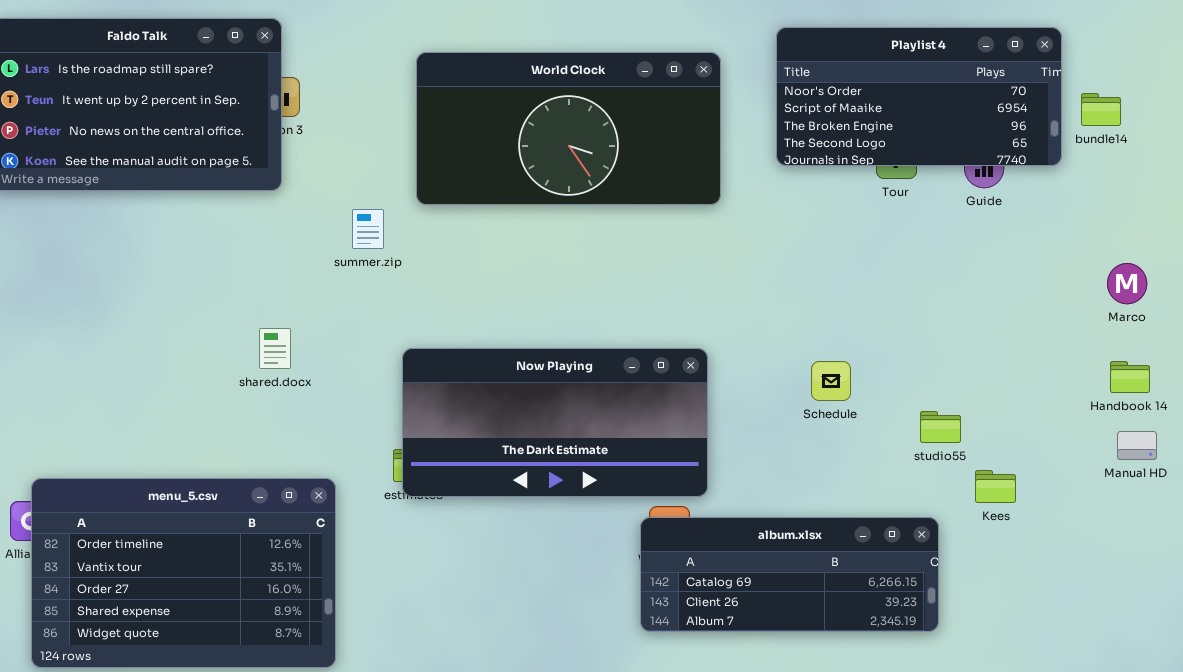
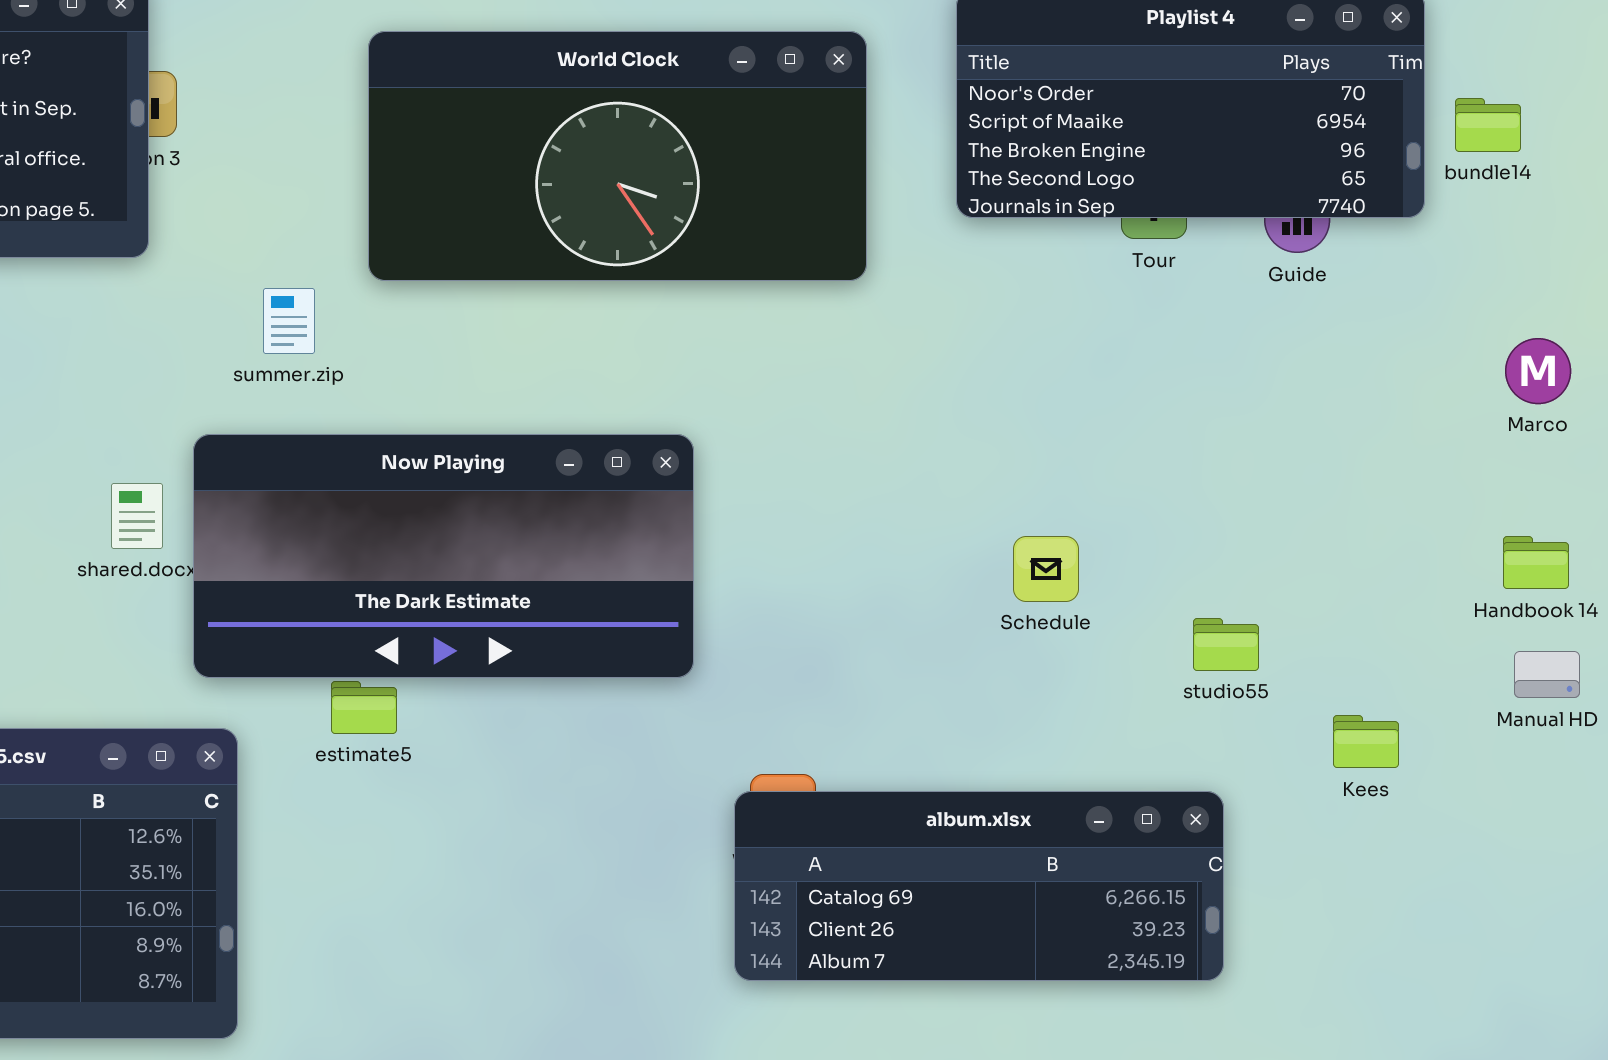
Marco: [1107,263,1147,304] -> [1505,338,1571,404], moved
Now Playing: [402,348,708,497] -> [193,434,694,678], moved
Kees: [975,470,1016,503] -> [1333,715,1399,768], moved

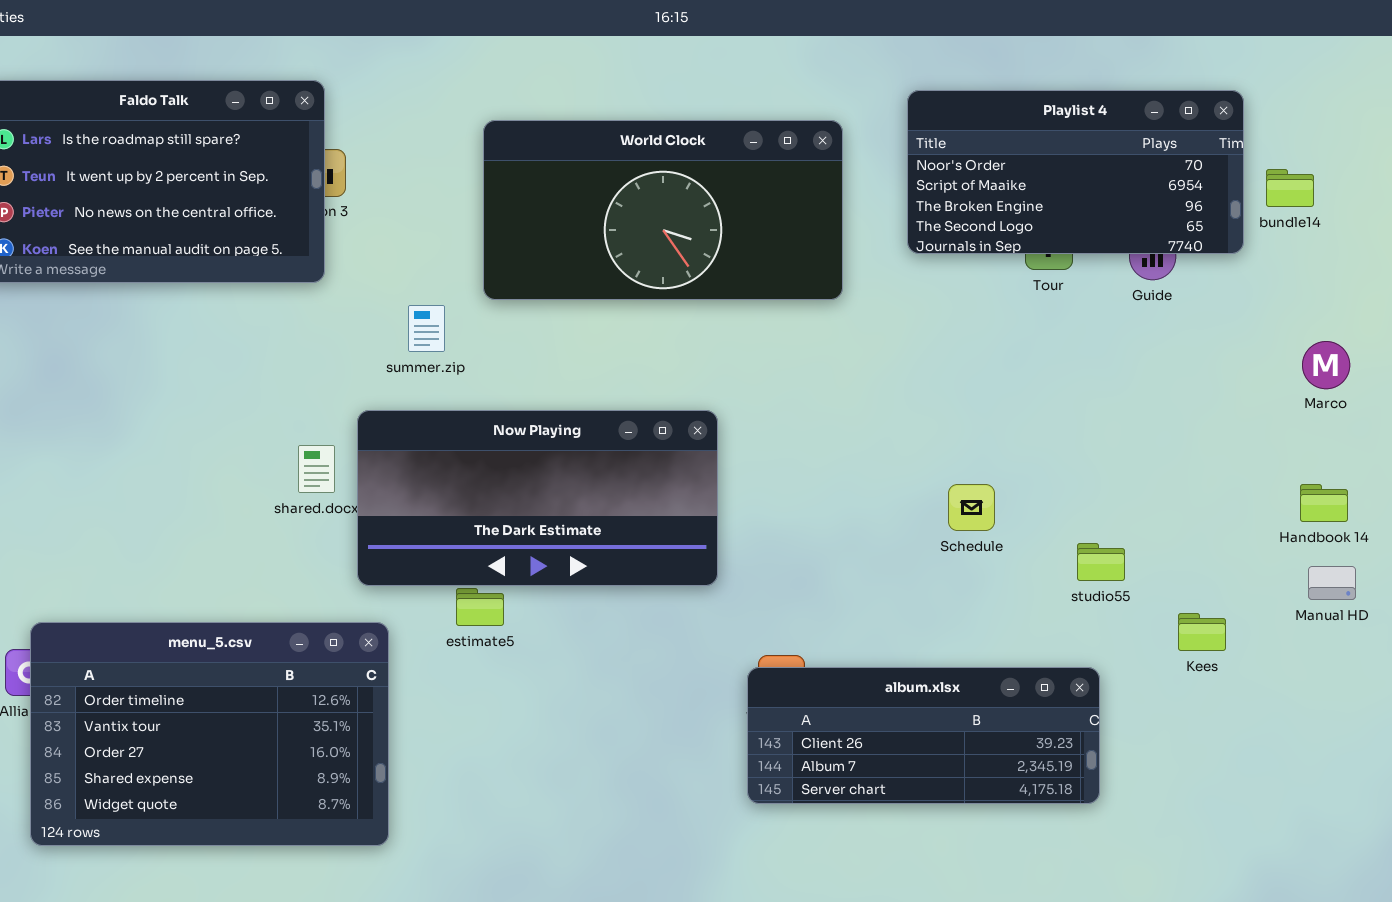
album.xlsx: [734,791,1224,981] -> [747,667,1100,804], scrolled down 1 row

